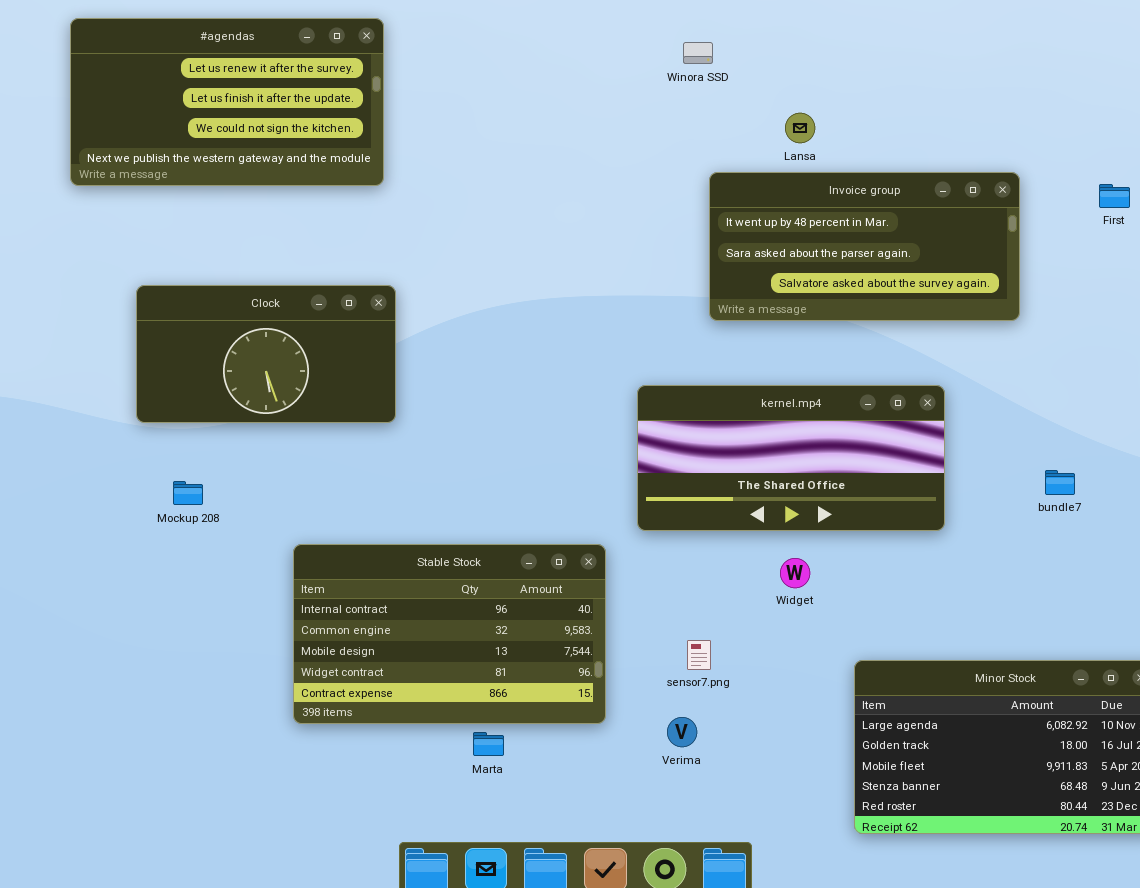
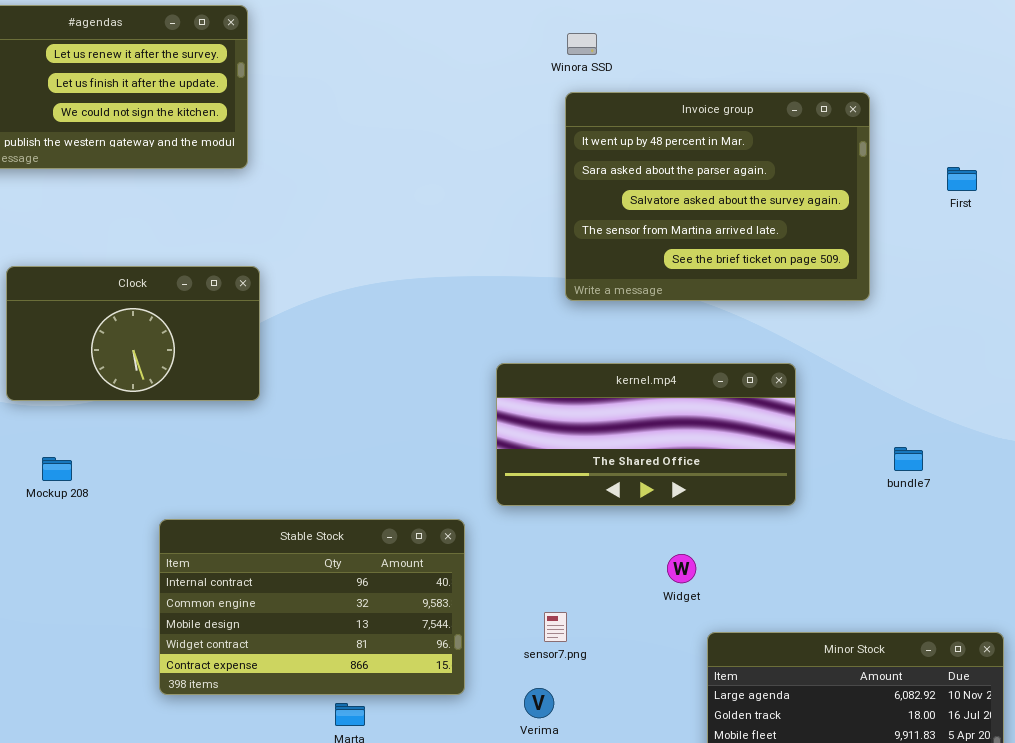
Winora SSD: [683,42,713,64] -> [567,33,597,55], moved
Invoice group: [709,172,1020,321] -> [565,92,870,301], resized
Widget: [780,558,810,588] -> [667,554,696,583], moved

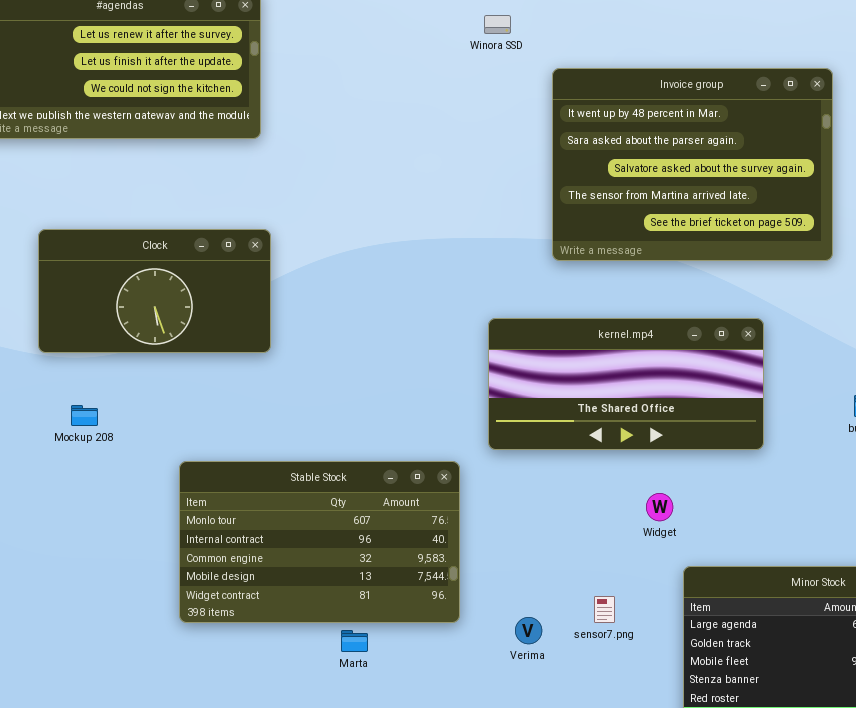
Winora SSD: [567,33,597,55] -> [484,15,511,34], moved
Stable Stock: [159,519,465,695] -> [179,461,460,623], scrolled up 1 row
sensor7.png: [544,612,567,642] -> [594,596,615,623], moved

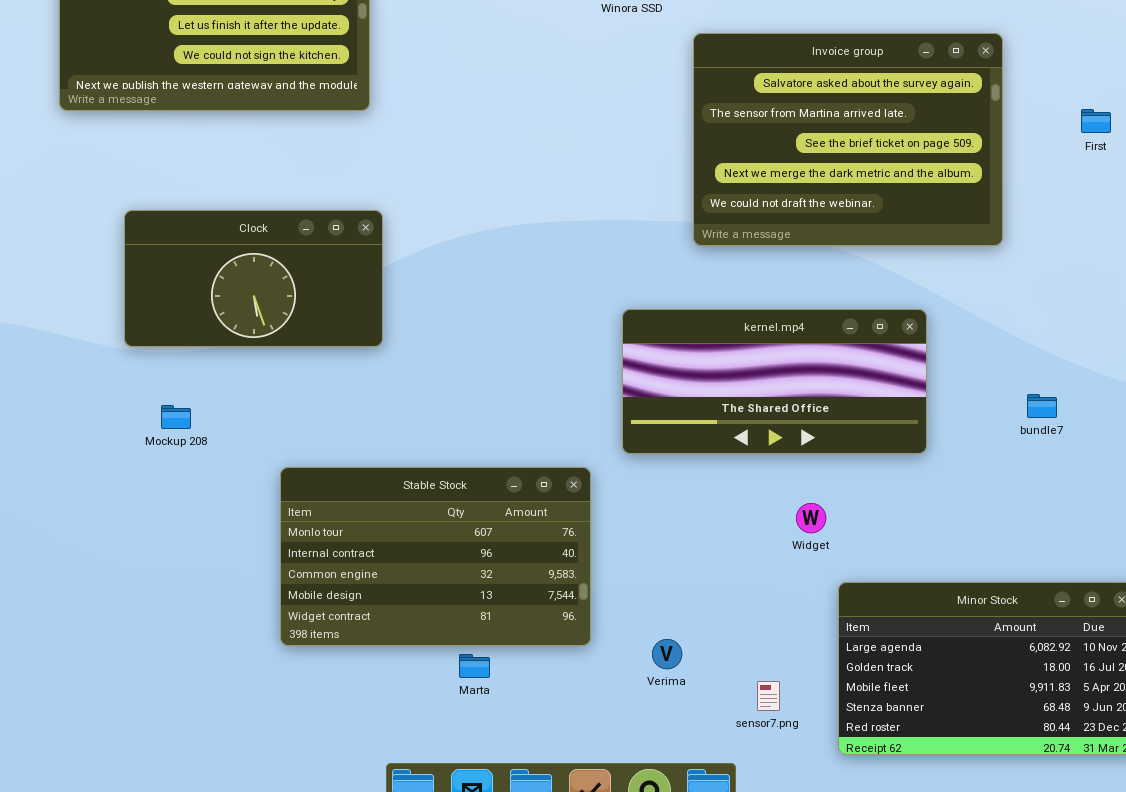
Invoice group: [552,68,833,261] -> [693,33,1003,246], scrolled down 2 rows
sensor7.png: [594,596,615,623] -> [757,681,780,711], moved

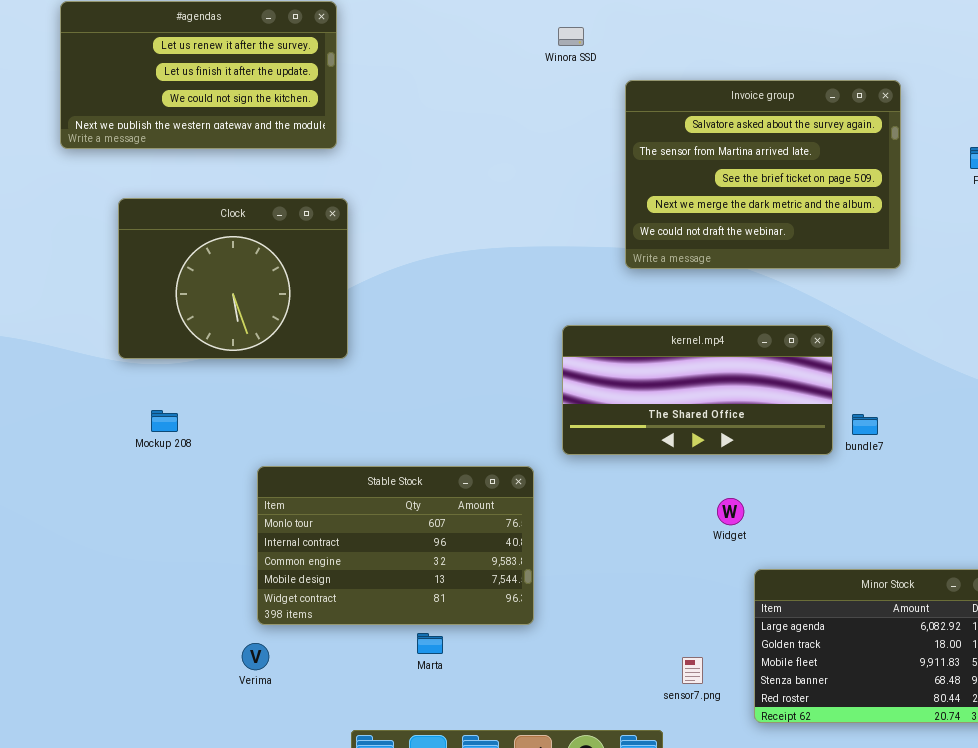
Clock: [124,210,383,347] -> [118,198,348,359], resized
bundle7: [1027,394,1057,418] -> [852,414,878,435], moved
Verima: [652,639,682,669] -> [242,643,269,670], moved

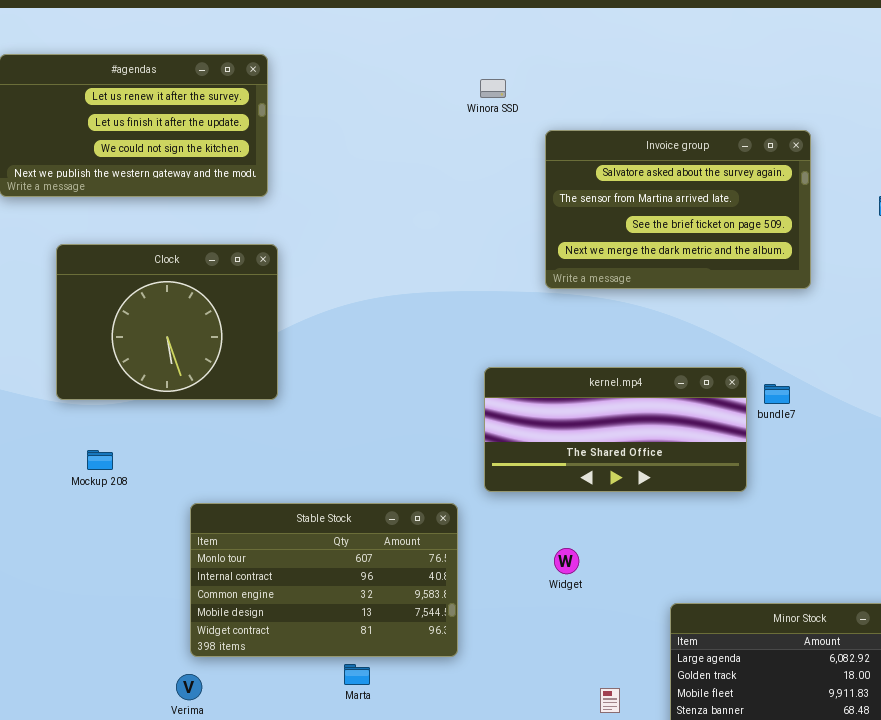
Invoice group: [625,80,901,269] -> [545,130,811,289], resized
bundle7: [852,414,878,435] -> [764,384,790,404], moved
Widget: [717,498,744,525] -> [554,548,579,574], moved

